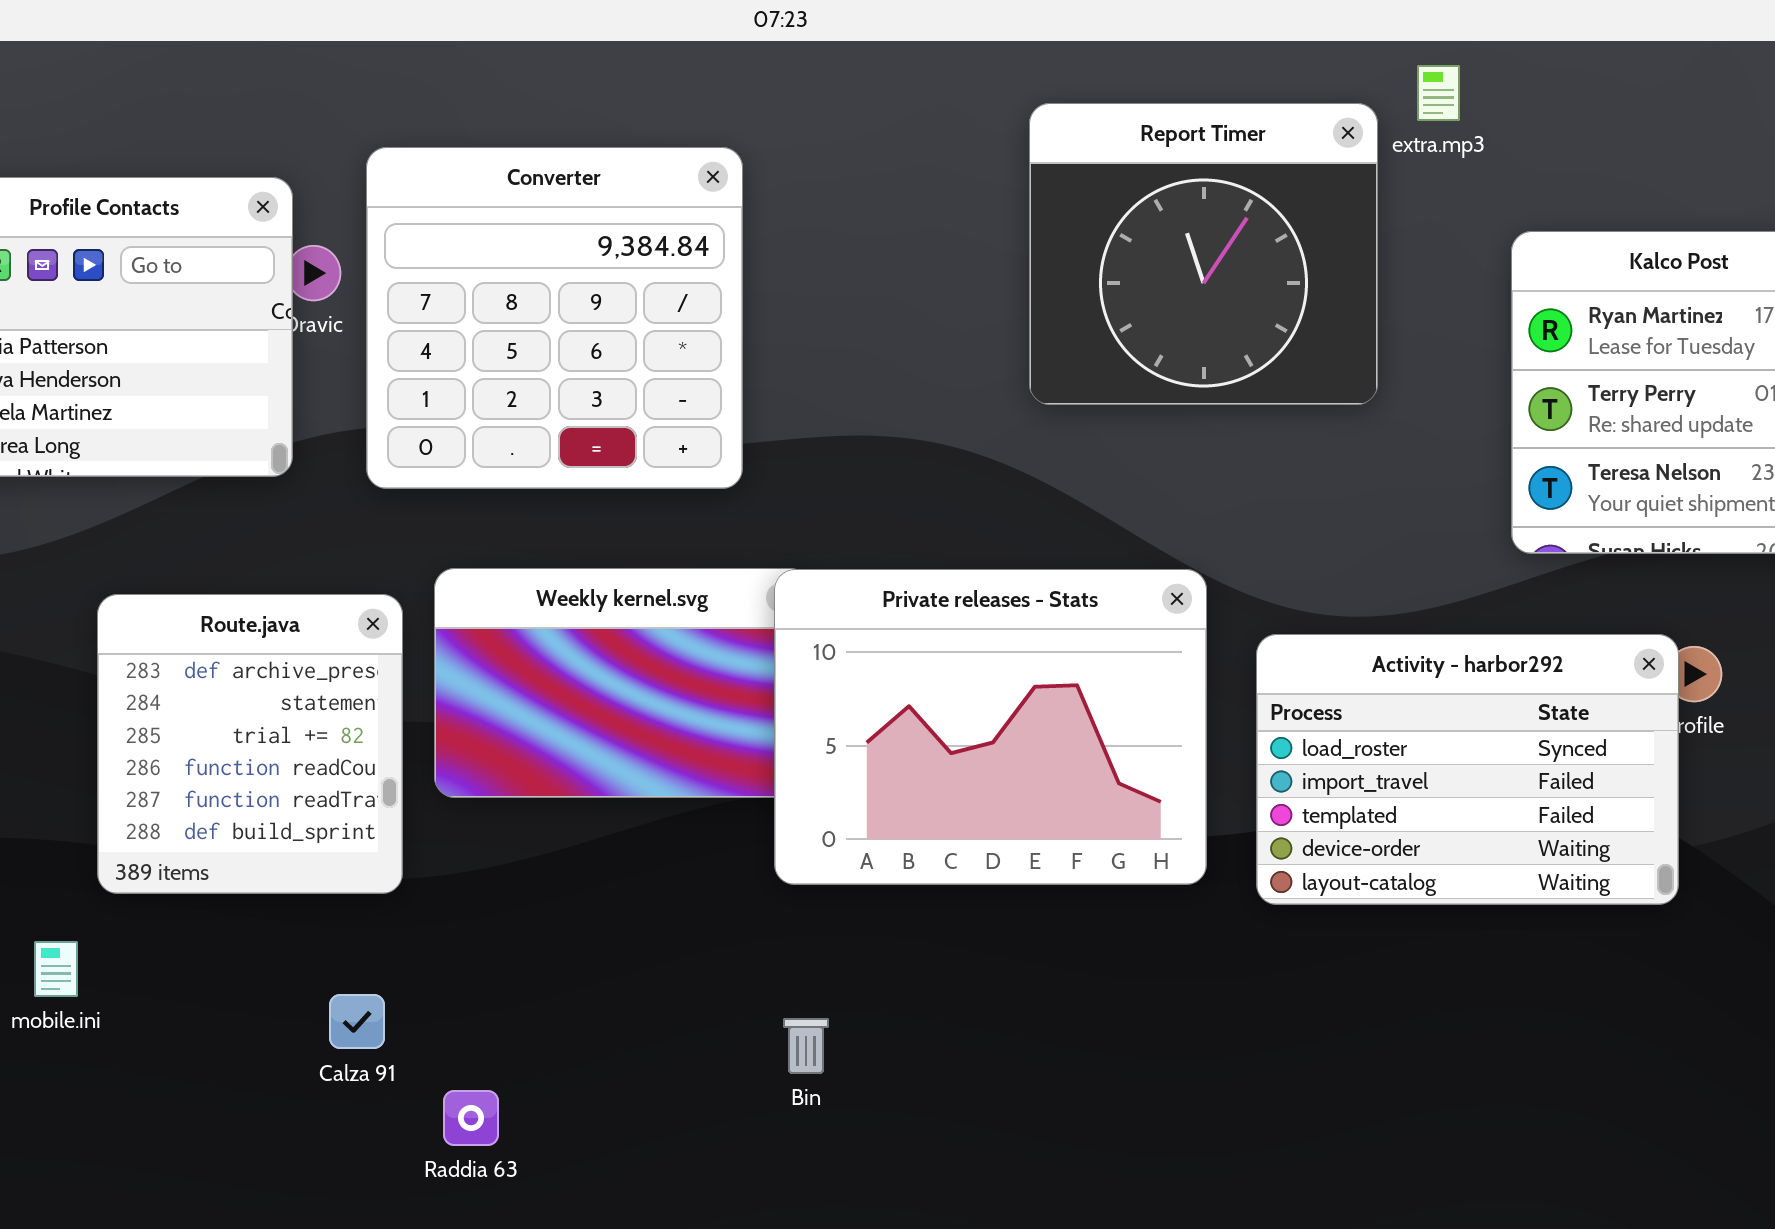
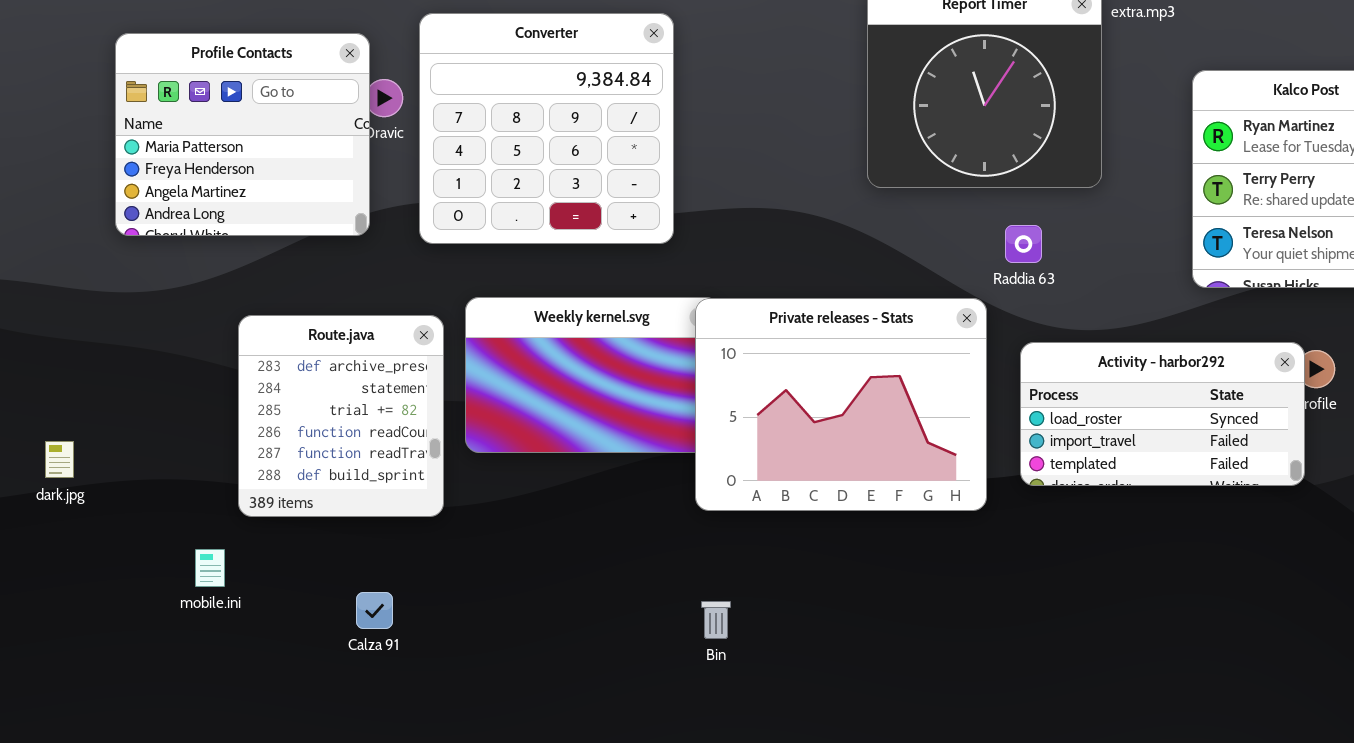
Activity - harbor292: [1256,634,1679,905] -> [1020,342,1305,486], resized
Calza 91: [329,994,385,1049] -> [356,592,393,629], moved
Raddia 63: [443,1090,499,1146] -> [1005,225,1042,263], moved

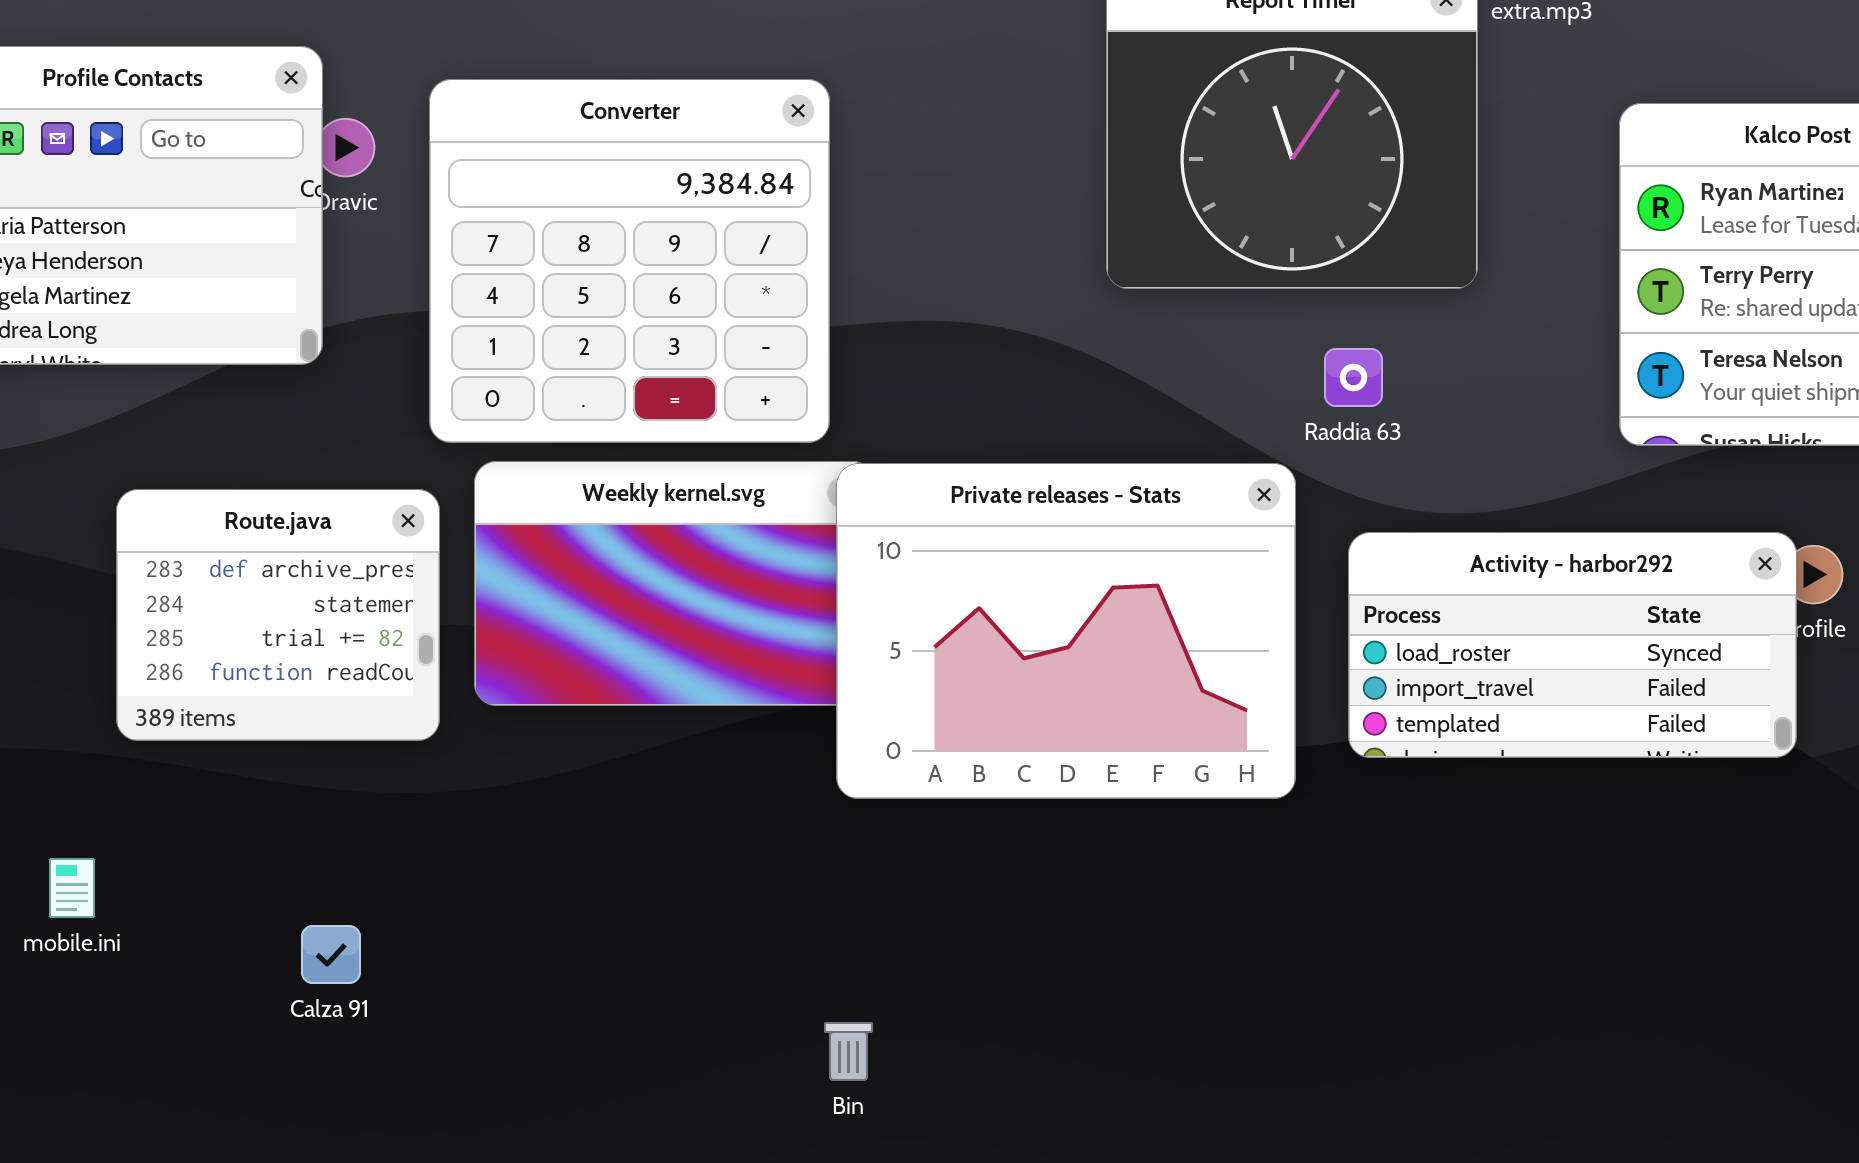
Converter: [419,13,674,244] -> [429,79,830,443], moved
Route.java: [238,315,444,517] -> [116,489,440,741], resized
Bin: [701,601,731,639] -> [824,1022,873,1081], moved

